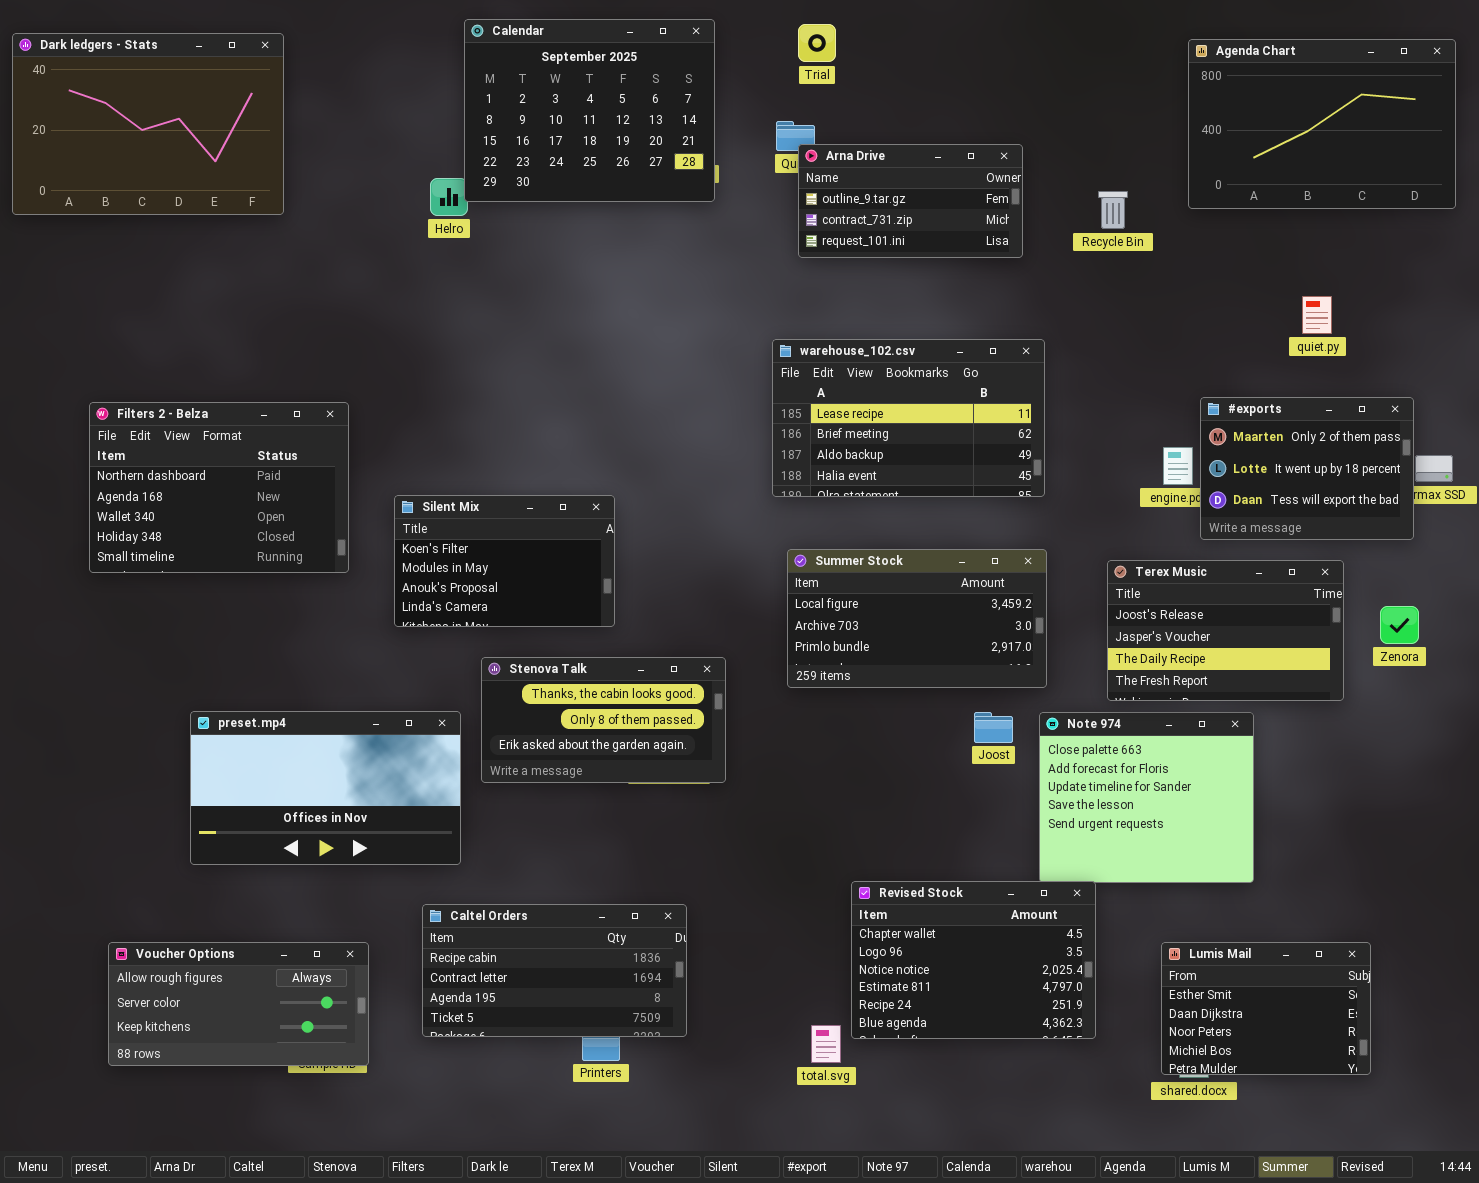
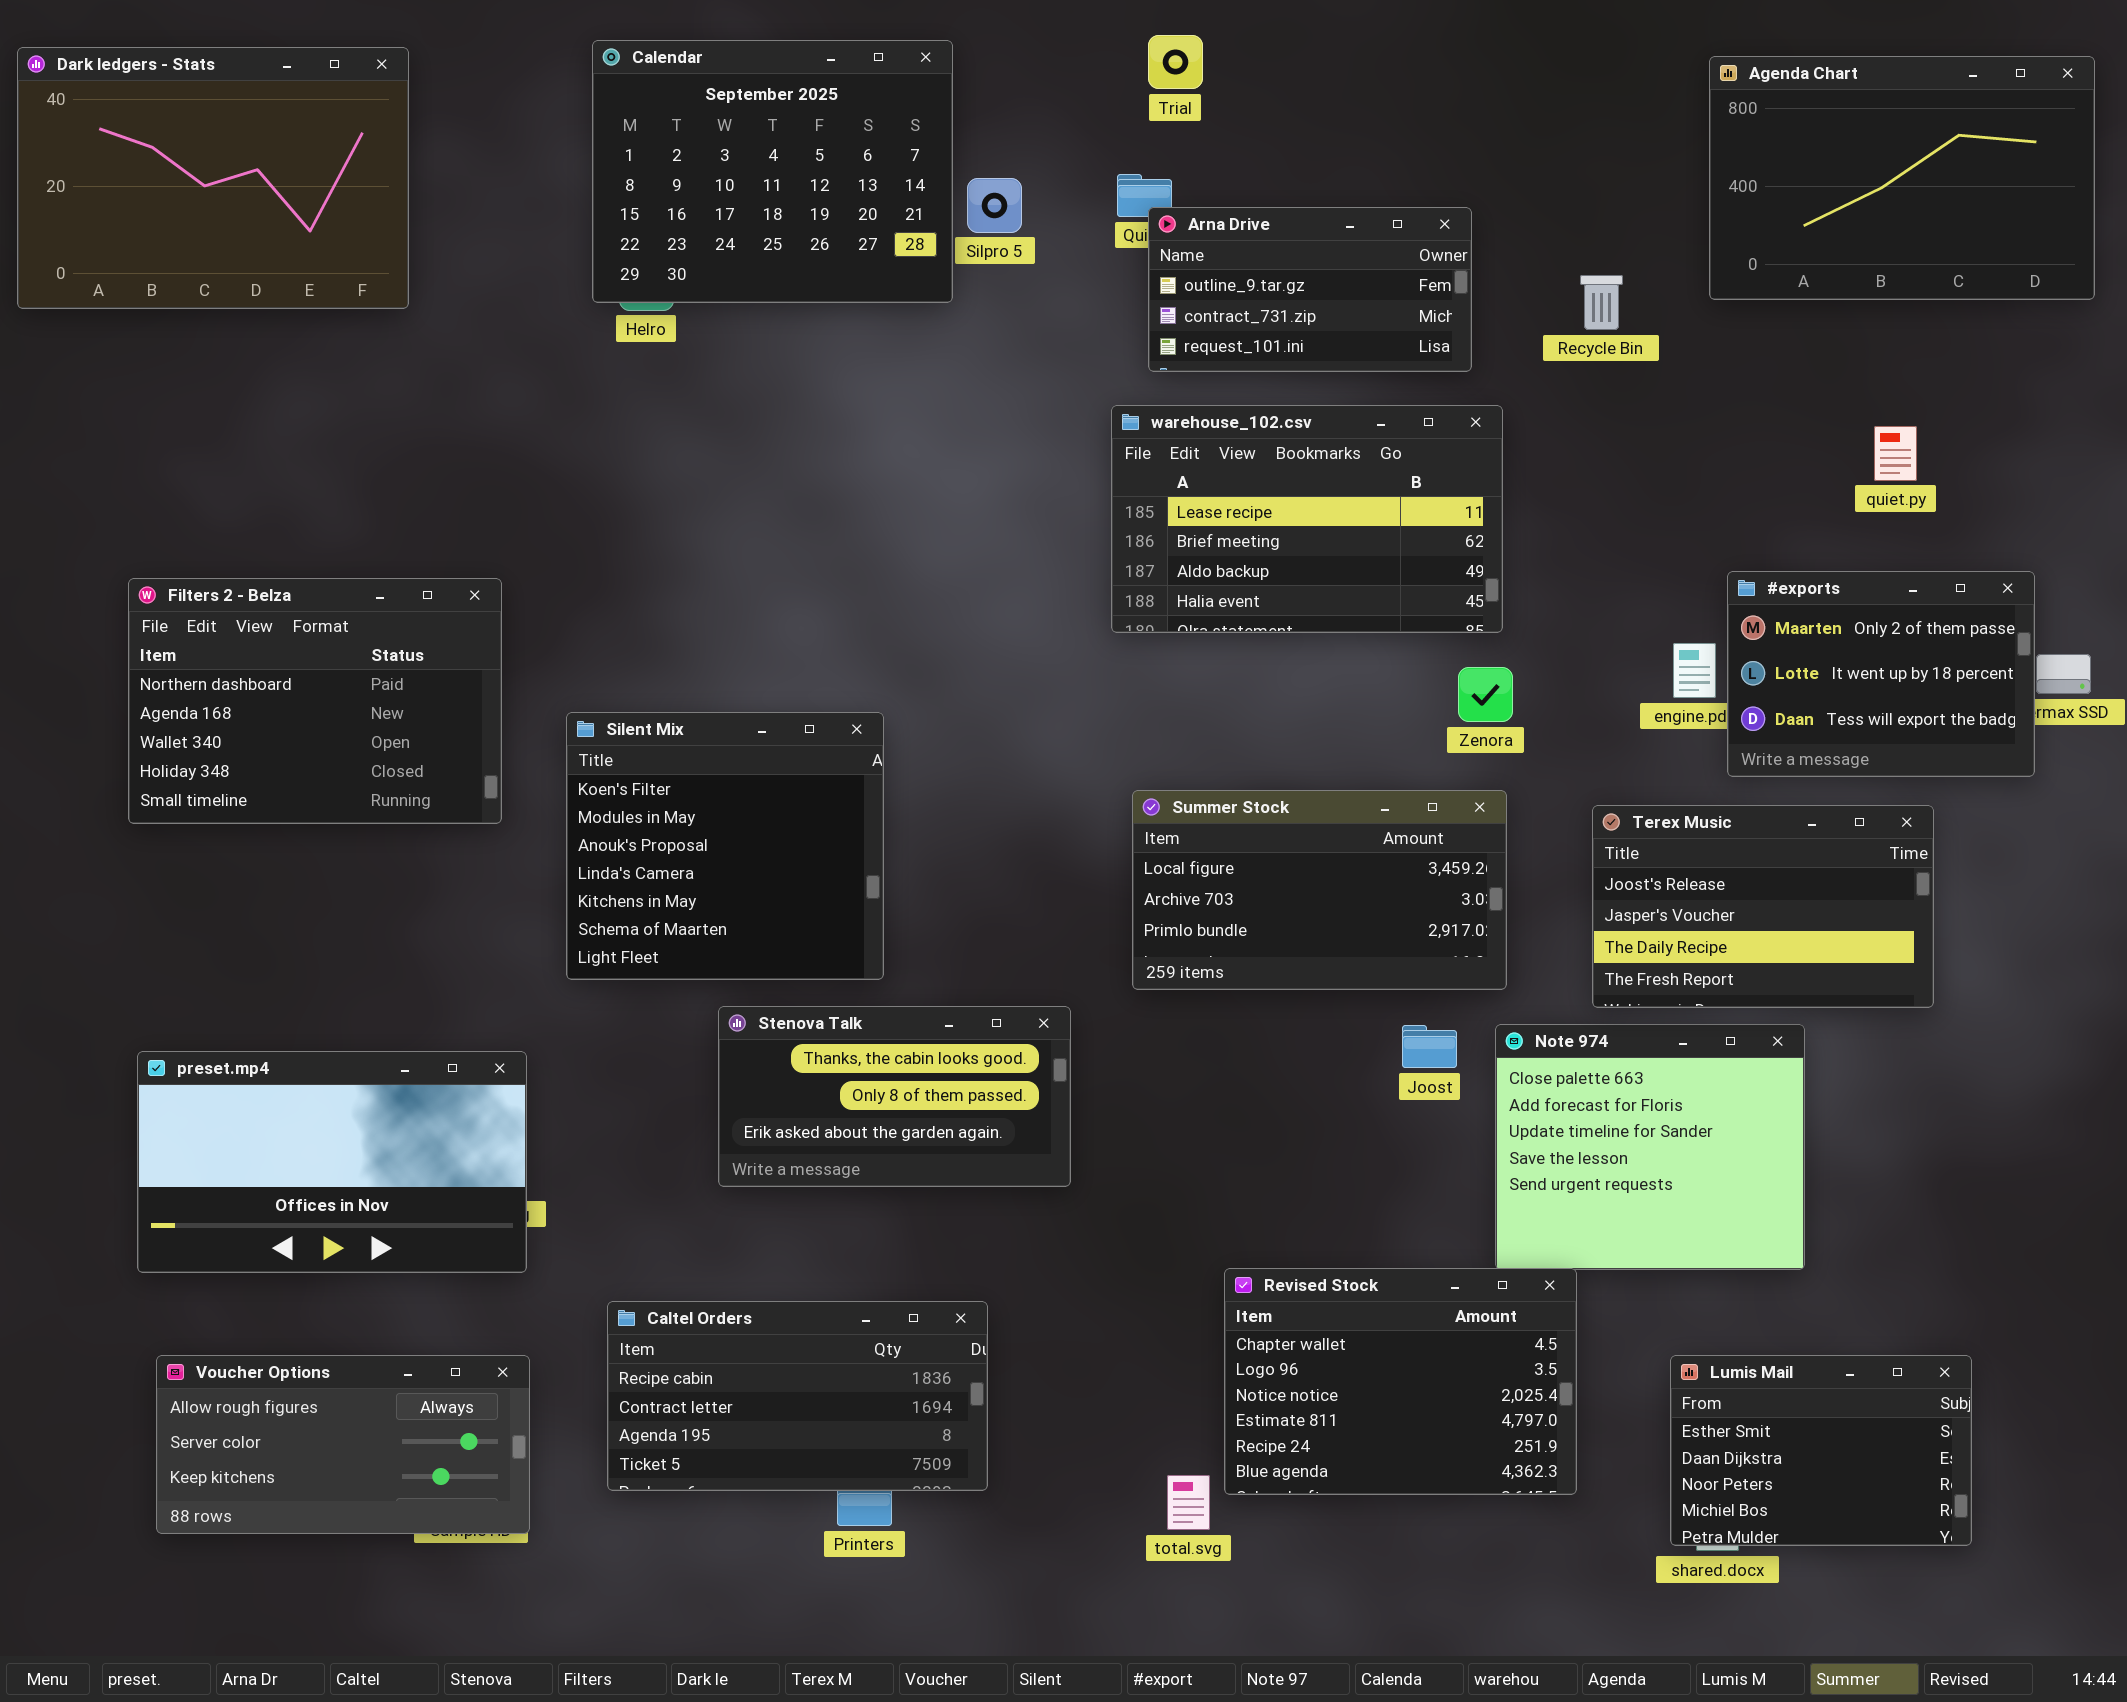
Calendar: [464,19,715,202] -> [592,40,953,303], moved
warehouse_102.csv: [772,339,1045,497] -> [1111,405,1503,633], moved
Silent Mix: [394,495,615,627] -> [566,712,884,980], resized
Zenora: [1380,606,1419,644] -> [1458,667,1513,722], moved
Stenova Talk: [481,657,726,783] -> [718,1006,1071,1187], moved
preset.mp4: [190,711,461,865] -> [137,1051,527,1273], moved

